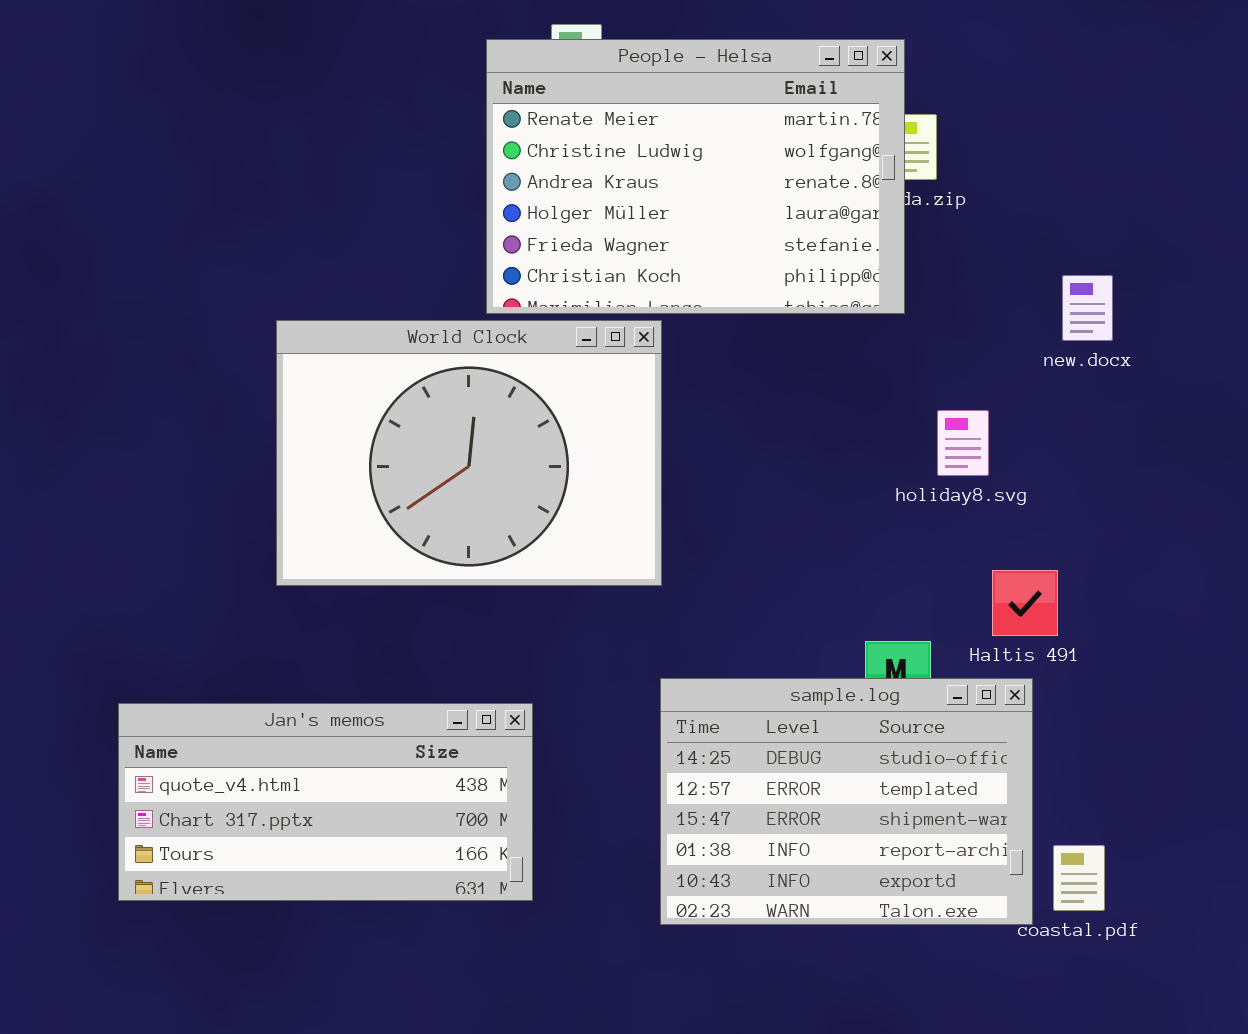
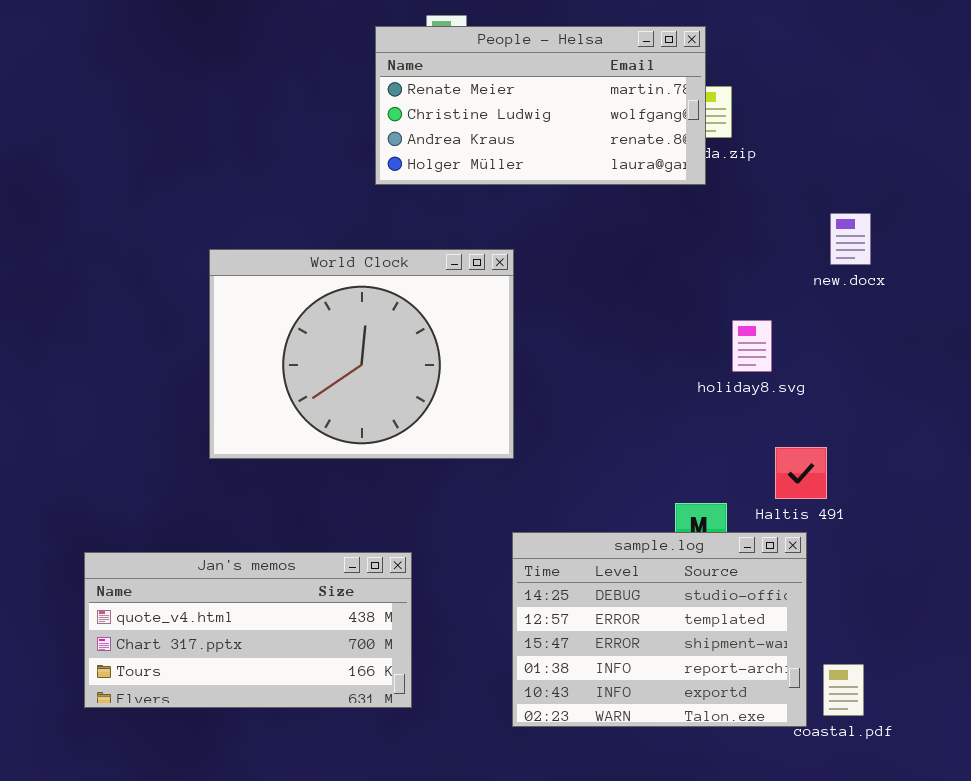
People - Helsa: [486,39,905,314] -> [375,26,706,185], resized

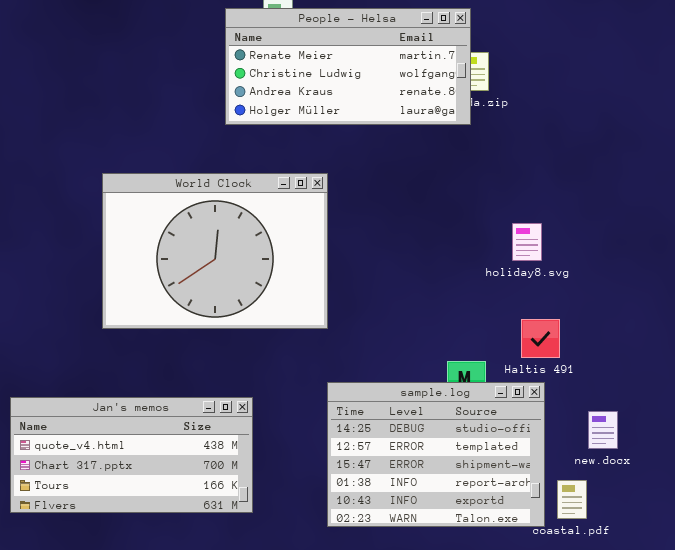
new.docx: [830,213,871,265] -> [588,411,618,449], moved
holiday8.svg: [732,320,772,372] -> [512,223,542,261], moved

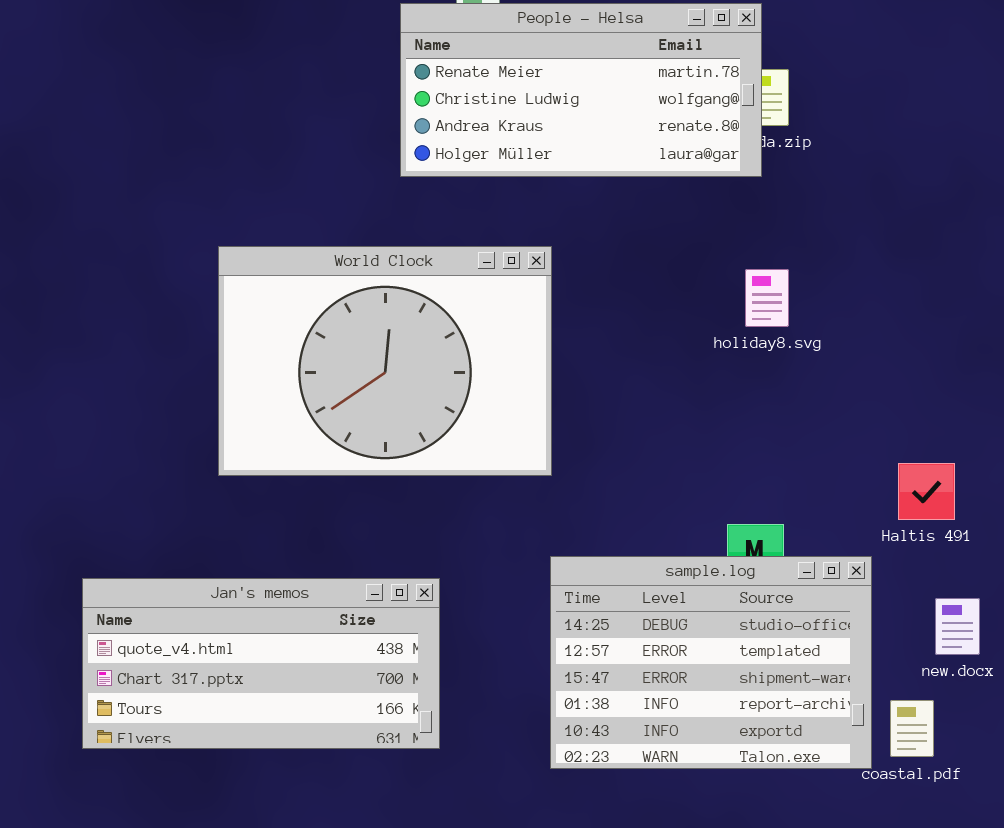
holiday8.svg: [512,223,542,261] -> [745,269,789,327], moved
Haltis 491: [521,319,560,358] -> [898,463,955,520], moved

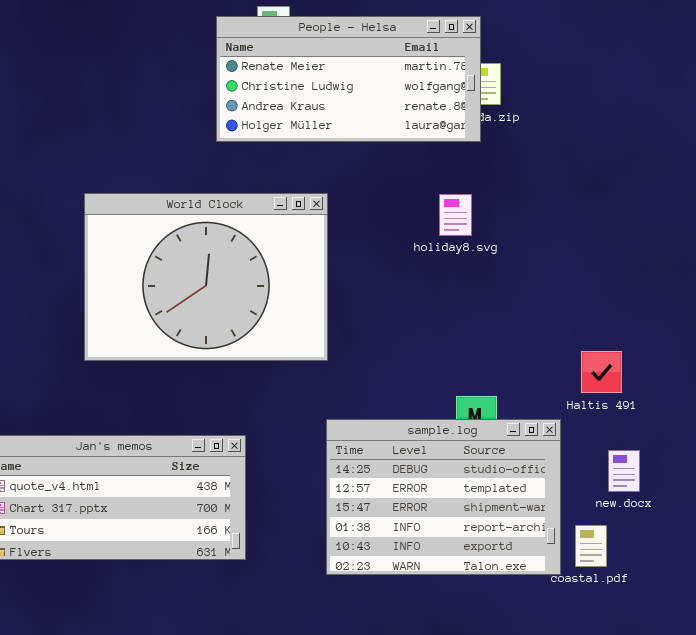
holiday8.svg: [745,269,789,327] -> [439,194,472,236], moved

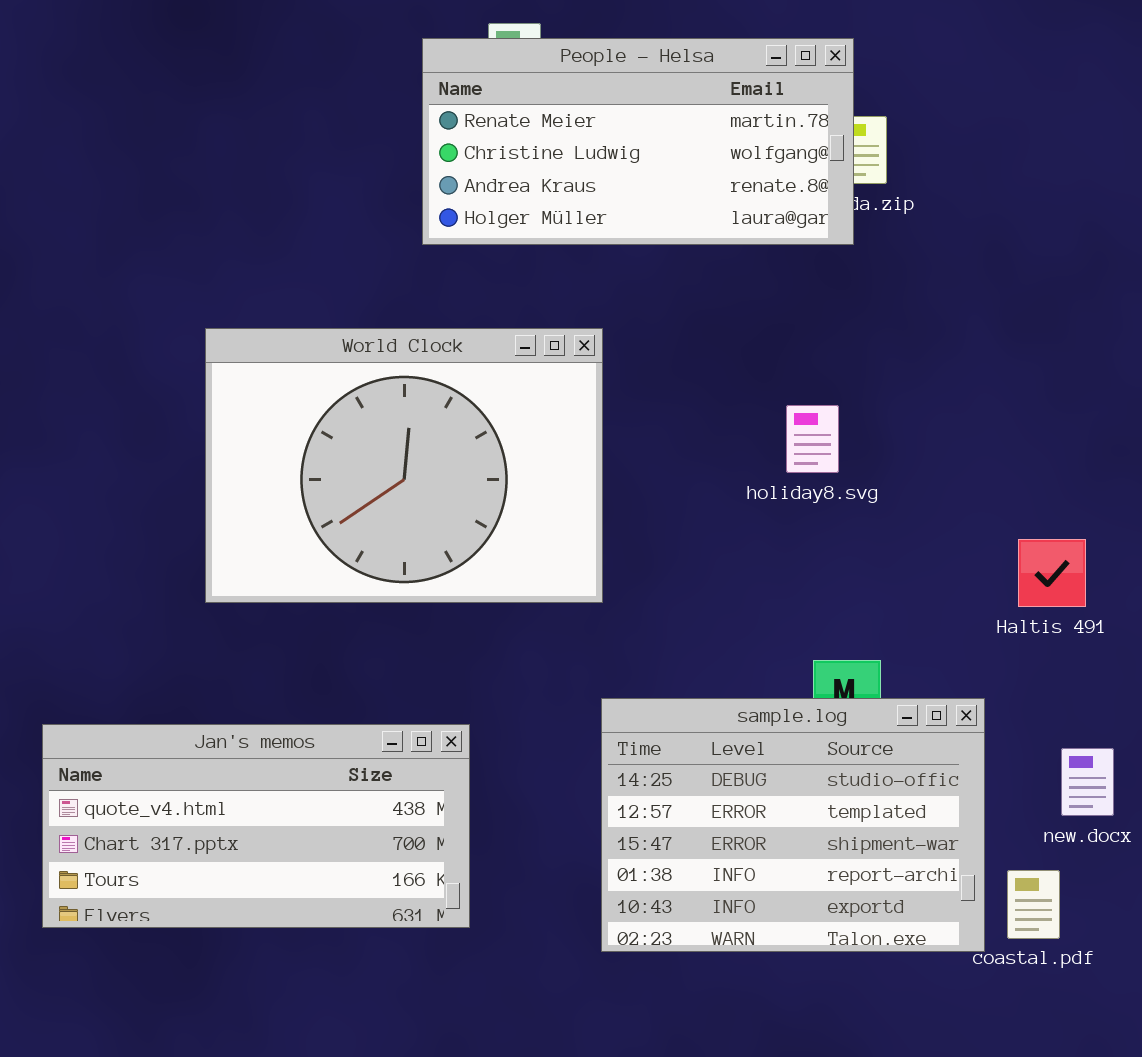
holiday8.svg: [439,194,472,236] -> [786,405,839,473], moved
Haltis 491: [581,351,622,393] -> [1018,539,1086,607], moved

